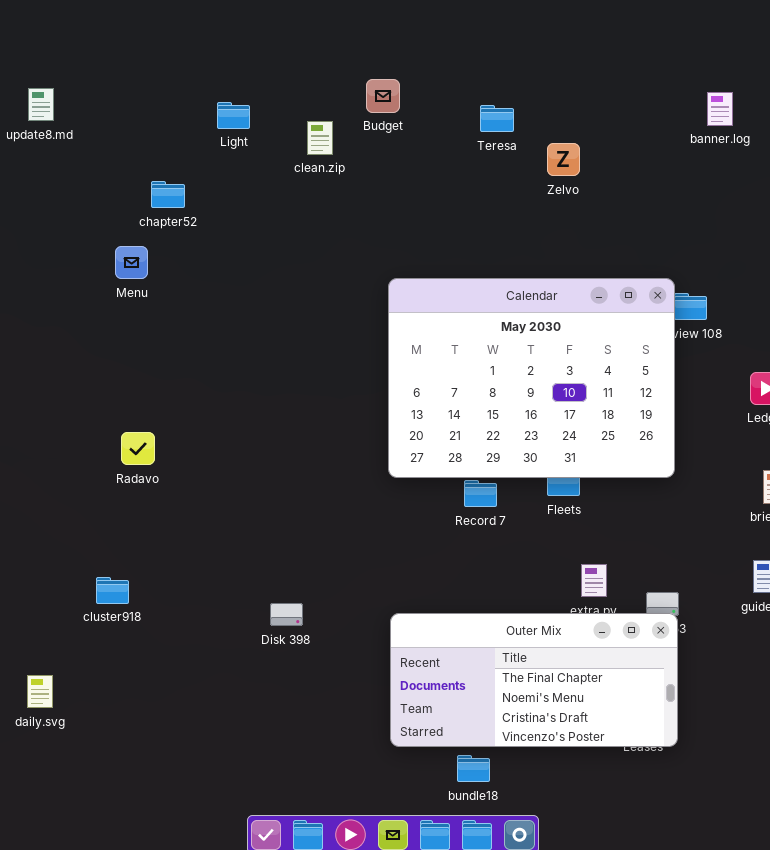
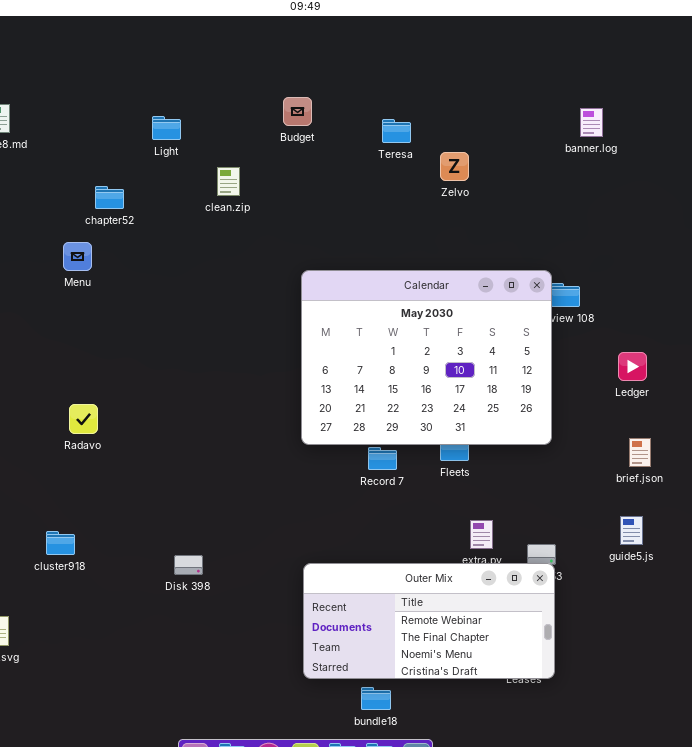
clean.zip: [307,121,333,155] -> [217,167,240,196], moved
Disk 398: [270,603,303,626] -> [174,555,203,575], moved
Outer Mix: [390,613,678,747] -> [303,563,555,679], scrolled up 1 row

